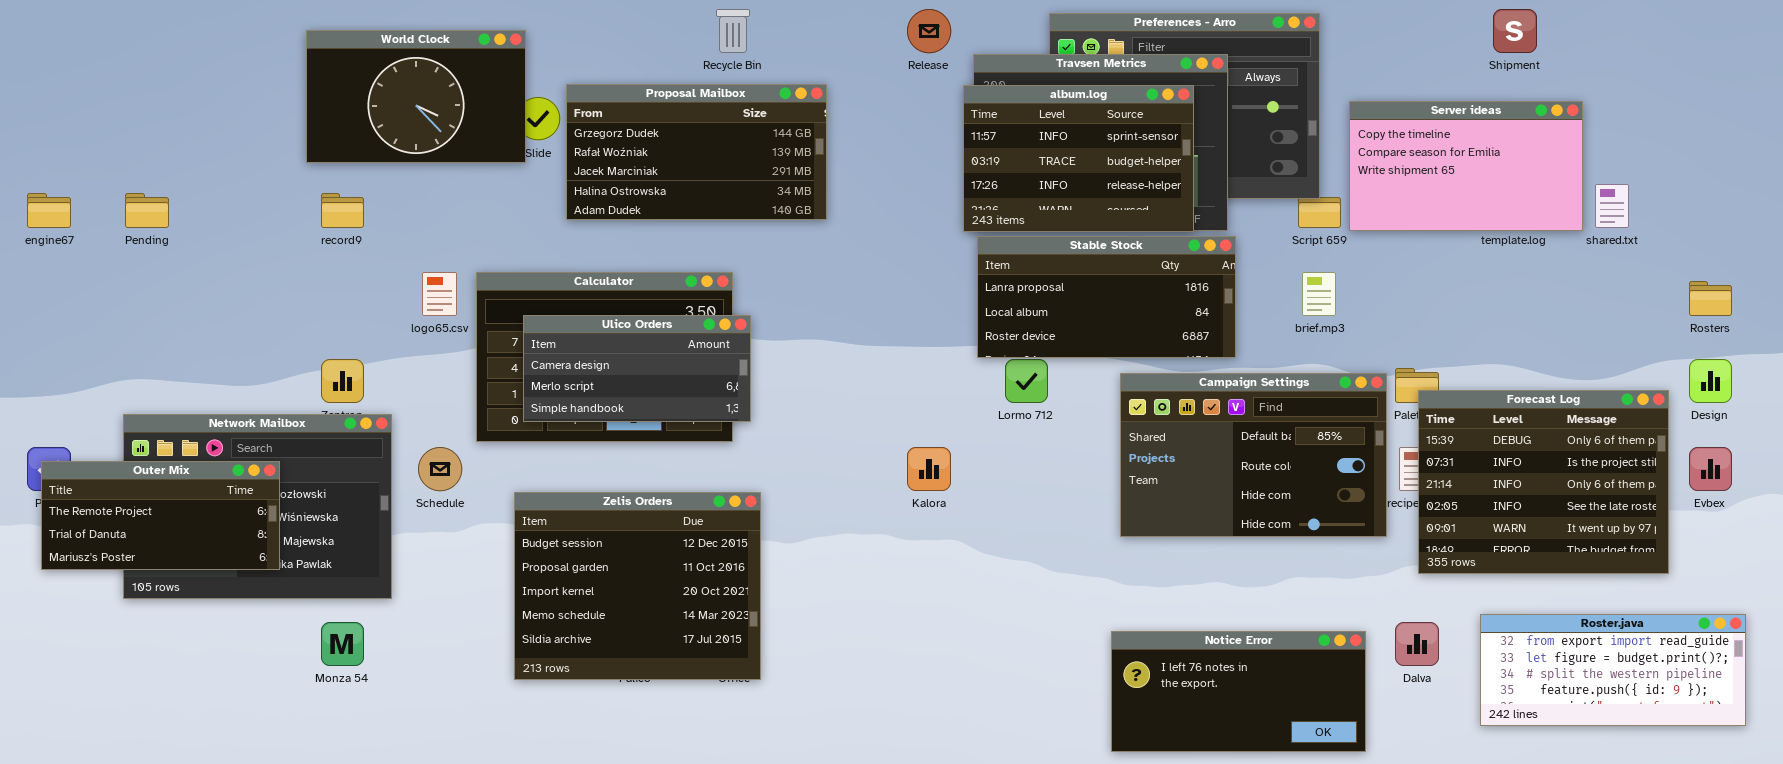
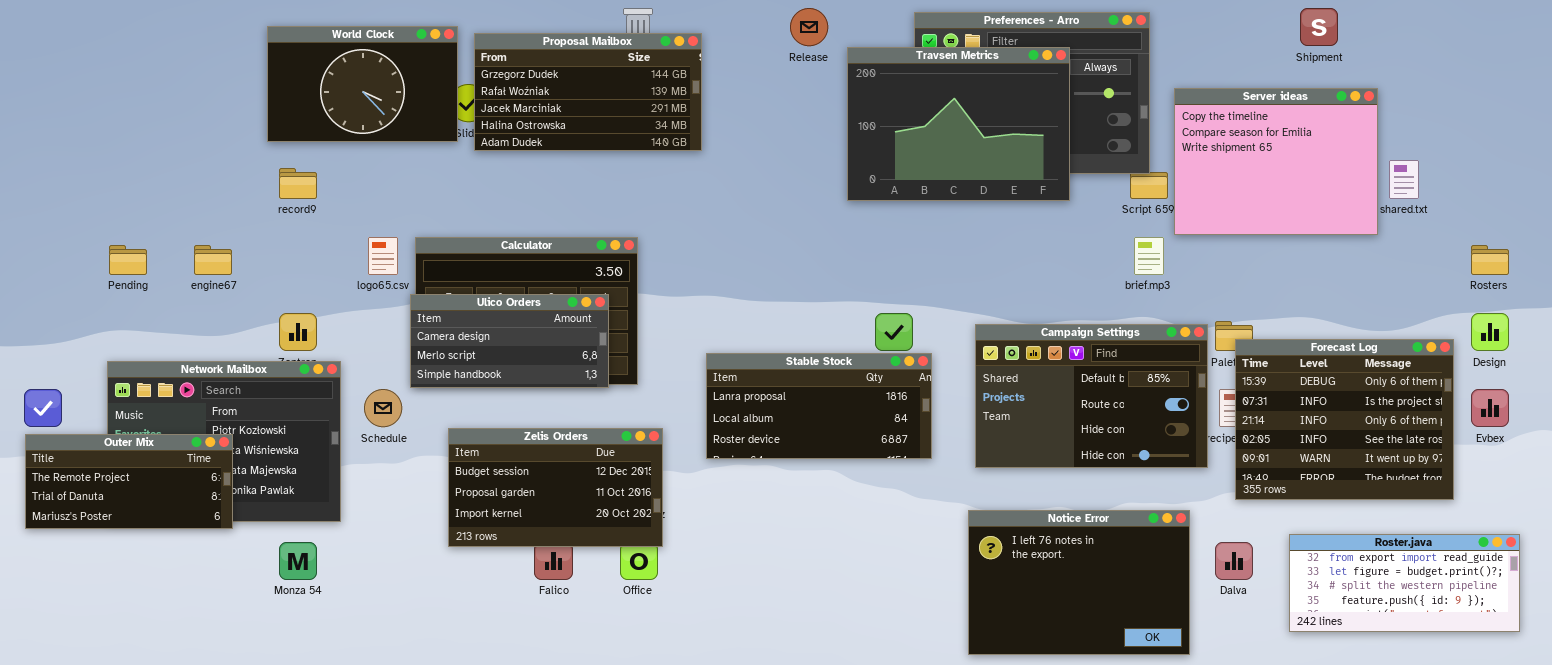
Proposal Mailbox: [566,84,827,220] -> [474,33,702,151], moved
album.log: [963,85,1194,232] -> none, closed
Server ideas: [1349,101,1583,231] -> [1174,88,1378,235], resized
engine67: [27,193,71,228] -> [194,245,232,275], moved
Pending: [125,193,169,228] -> [109,245,147,275], moved
Stable Stock: [977,236,1236,358] -> [706,353,932,459], moved
Ulico Orders: [523,315,751,422] -> [410,294,609,388], moved
Outer Mix: [41,461,280,570] -> [25,434,233,529], moved
Zelis Orders: [514,492,761,680] -> [448,428,663,547], resized
Notice Error: [1111,631,1366,752] -> [968,510,1190,655], resized

